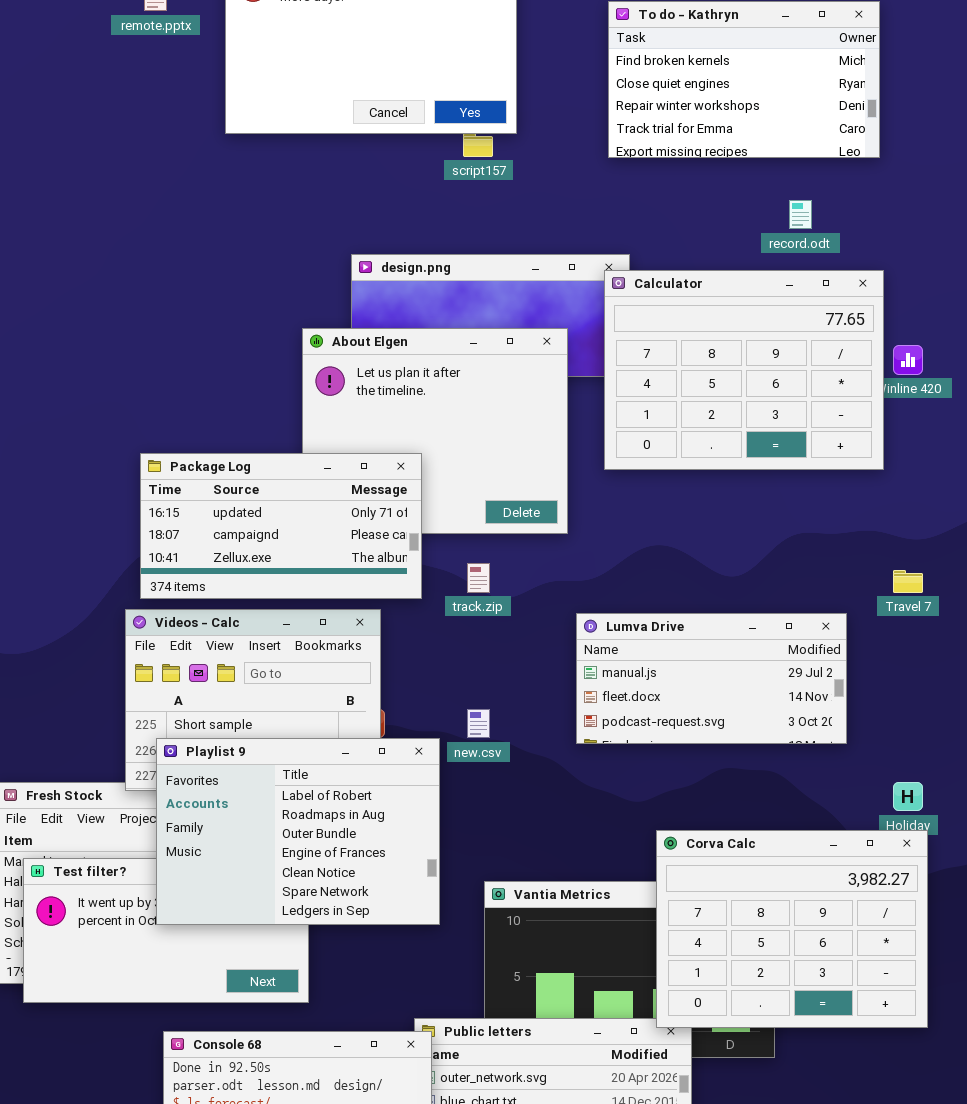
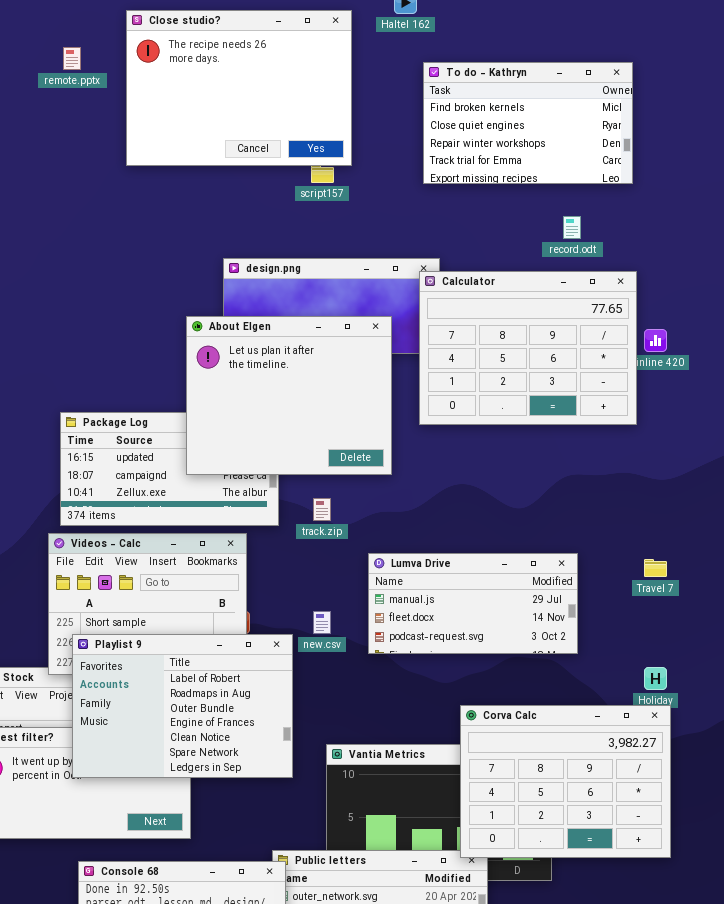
About Elgen: [302,328,568,534] -> [186,316,392,475], raised
Travel 7: [893,570,923,593] -> [644,559,667,577], moved
Lumva Drive: [576,613,847,744] -> [368,553,578,654], moved

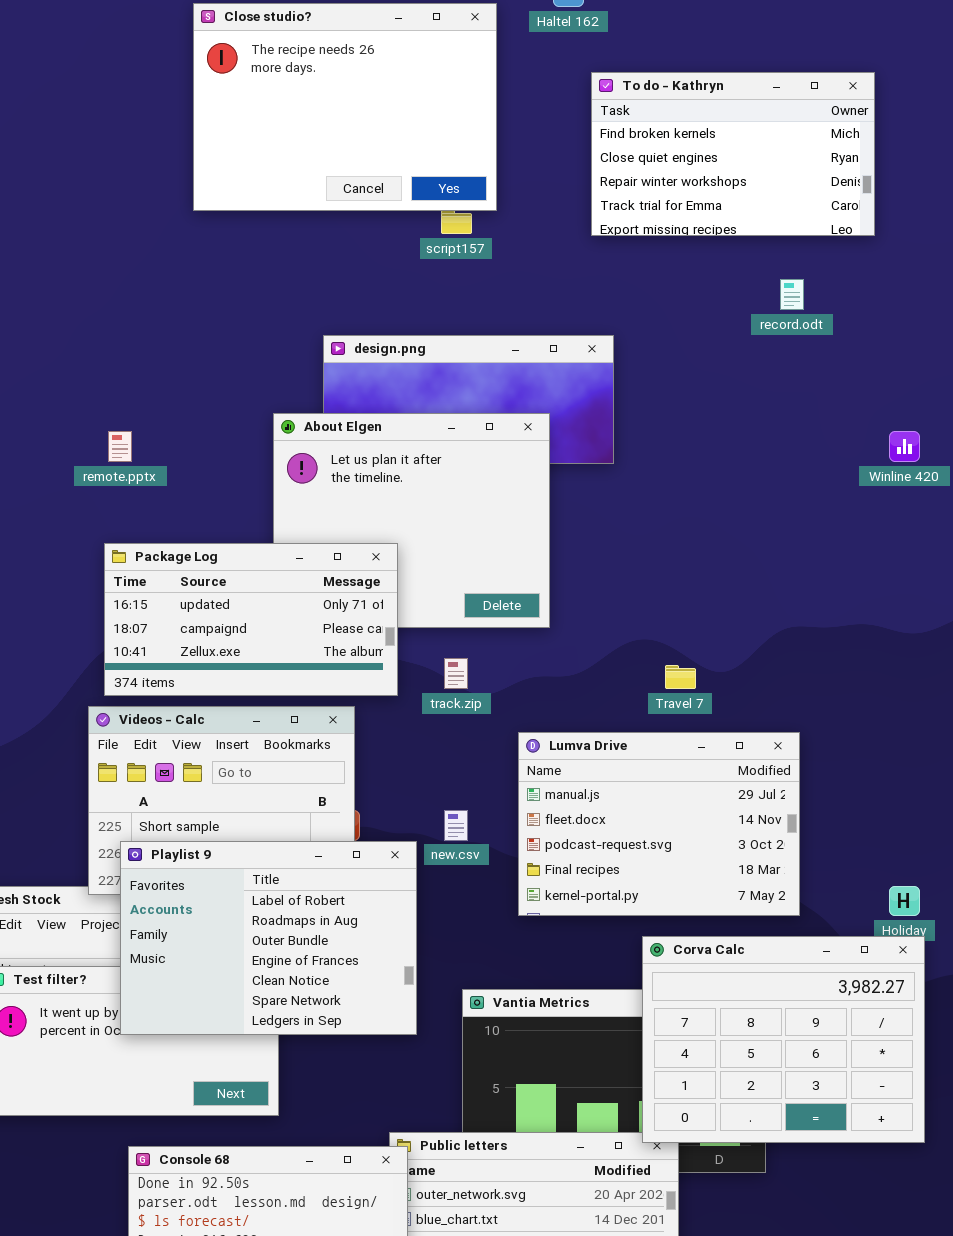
remote.pptx: [63,47,81,70] -> [108,431,132,462], moved
Calculator: [419,271,637,425] -> none, closed
Package Log: [60,412,279,526] -> [104,543,398,696], raised
Lumva Drive: [368,553,578,654] -> [518,732,800,916], resized
Travel 7: [644,559,667,577] -> [665,665,696,689], moved

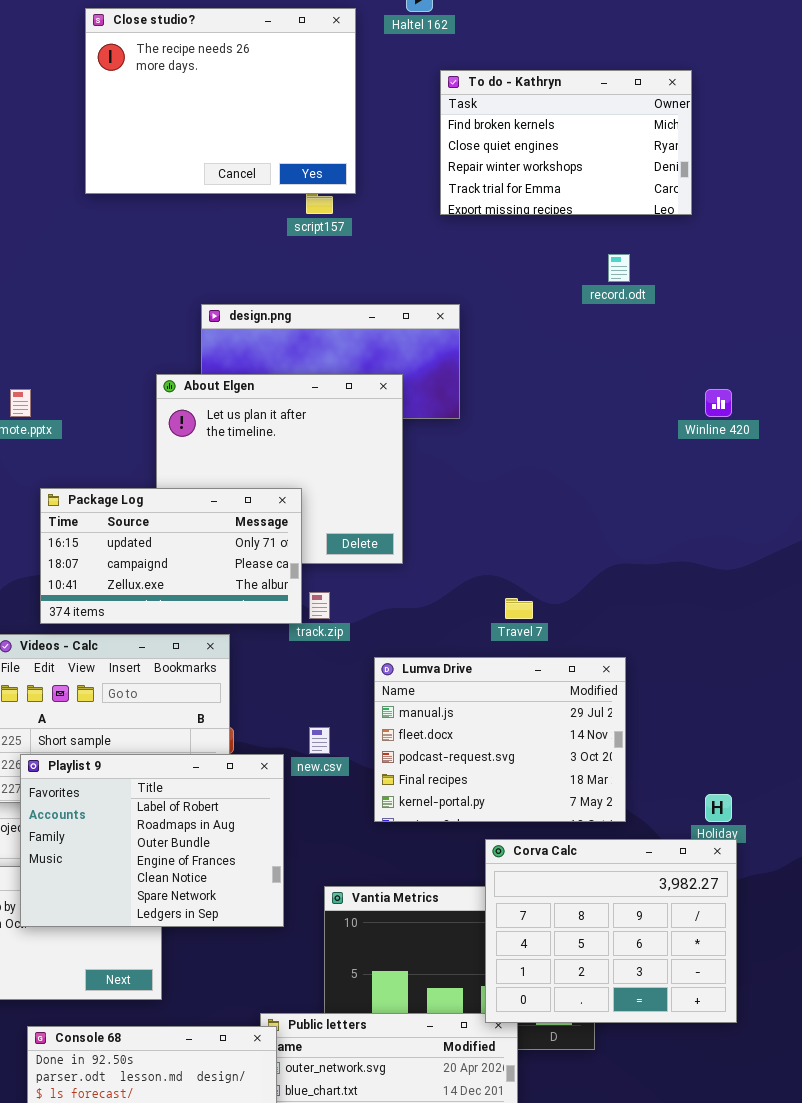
Package Log: [104,543,398,696] -> [40,488,302,624], moved

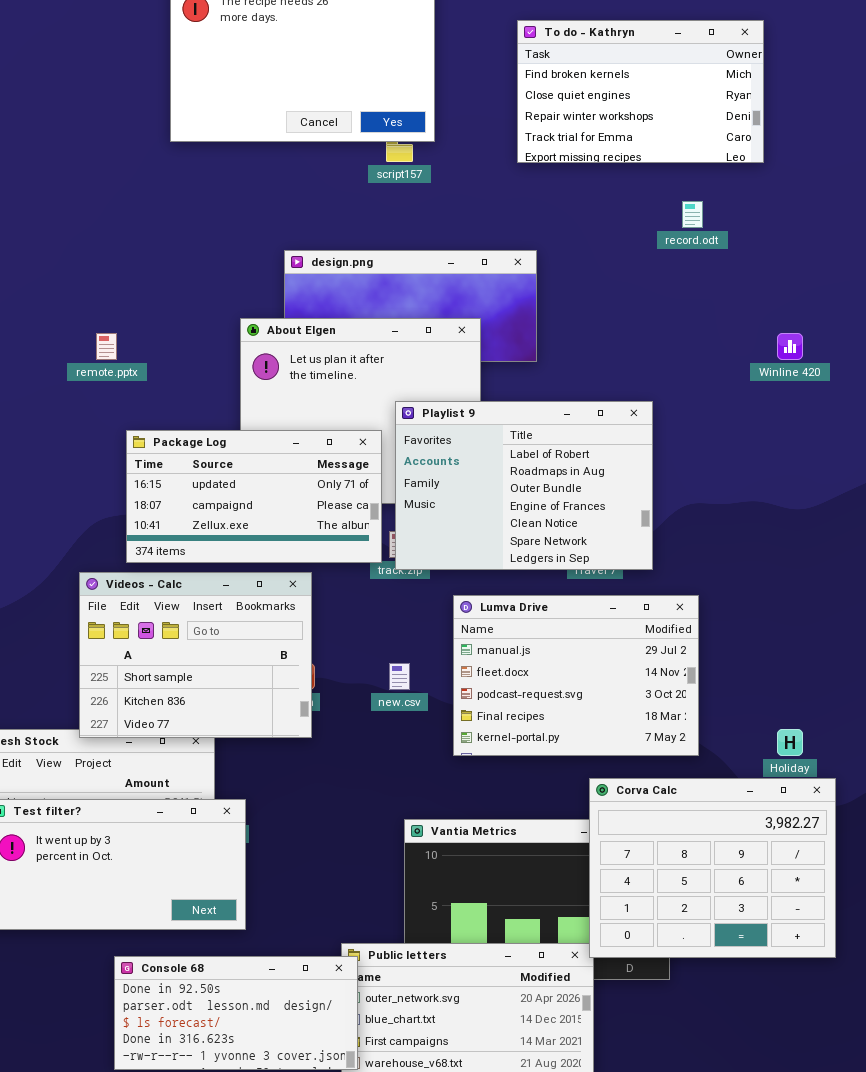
Playlist 9: [20,754,284,927] -> [395,401,653,570], moved
Corva Calc: [485,839,737,1023] -> [589,778,836,958], moved

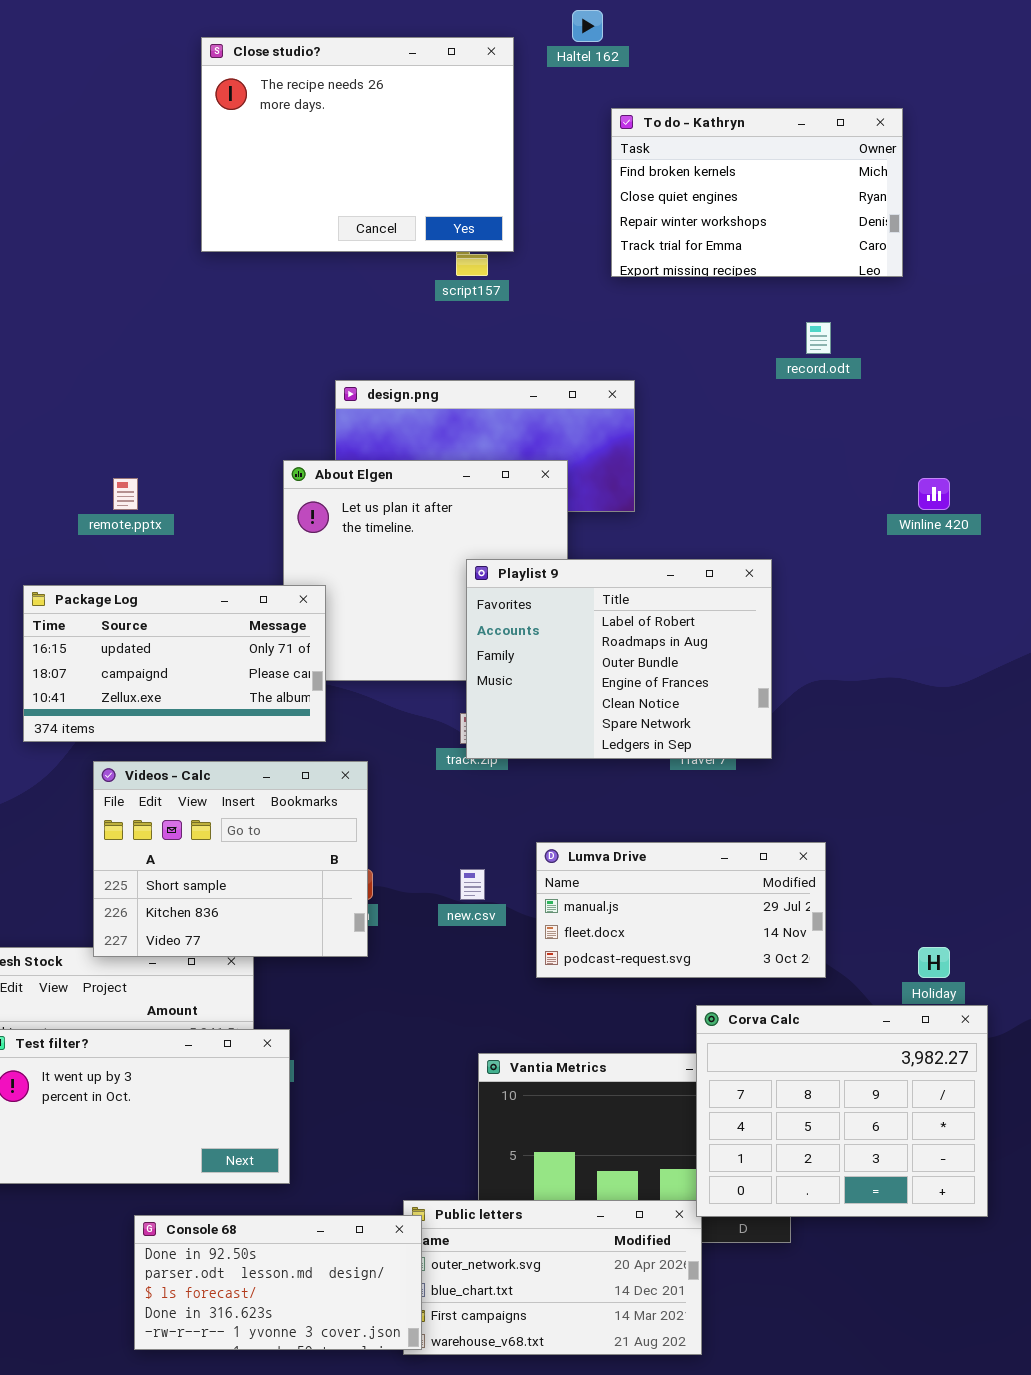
Package Log: [126,430,382,563] -> [23,585,326,742], moved
Lumva Drive: [453,595,699,756] -> [536,842,826,978], resized

